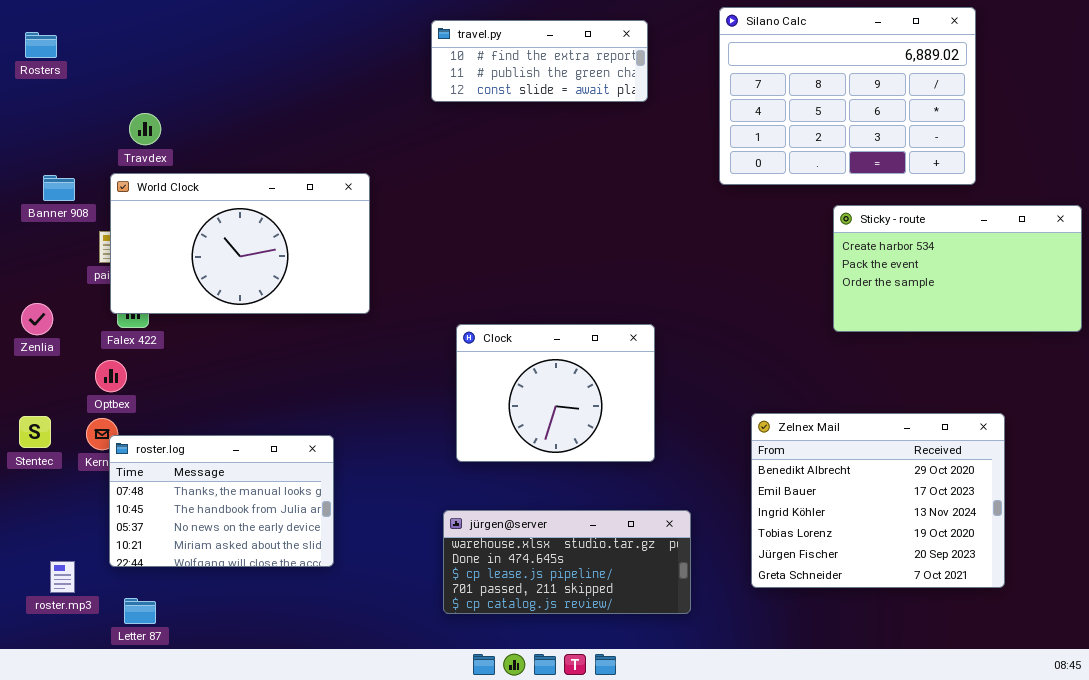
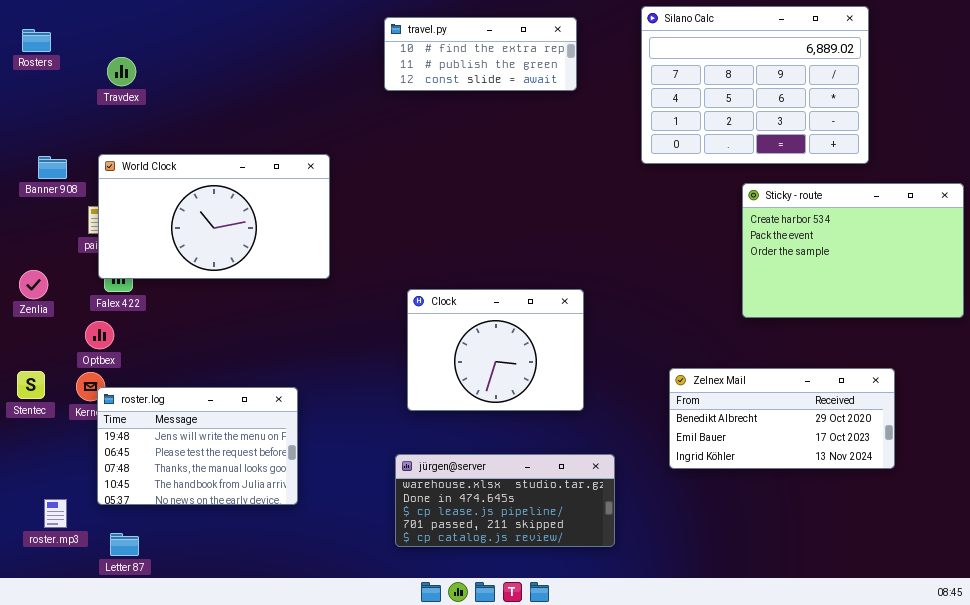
Travdex: [129,113,161,145] -> [107,57,136,86], moved
Sticky - route: [833,205,1082,332] -> [742,183,964,318], resized
Zelnex Mail: [751,413,1005,588] -> [669,368,895,469], resized
roster.log: [109,435,334,567] -> [97,387,298,505], scrolled up 2 rows

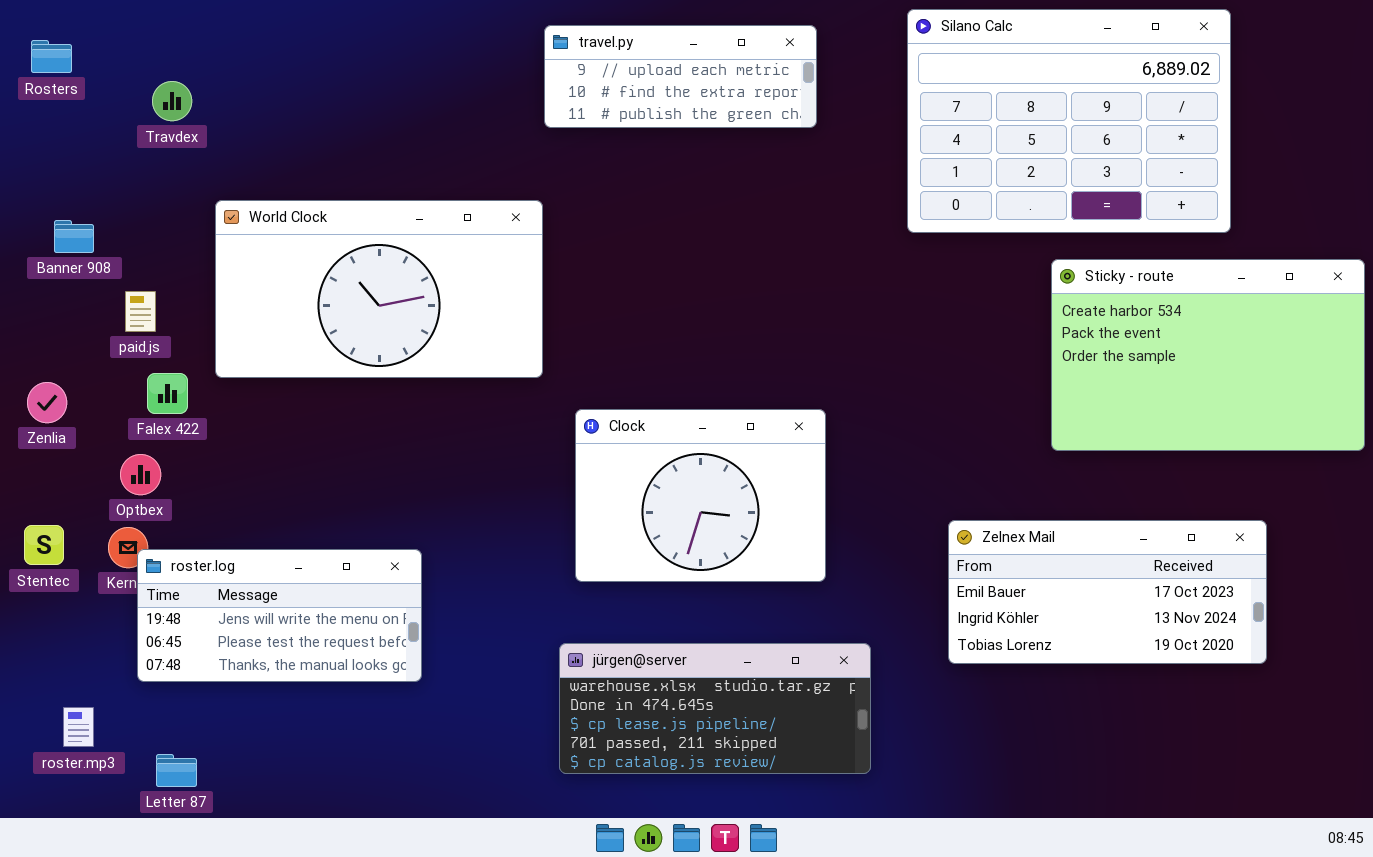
travel.py: [384,17,577,91] -> [544,25,817,128], scrolled up 1 row
World Clock: [98,154,330,279] -> [215,200,543,378], moved
Zelnex Mail: [669,368,895,469] -> [948,520,1267,664], scrolled down 1 row
roster.log: [97,387,298,505] -> [137,549,422,682], resized

